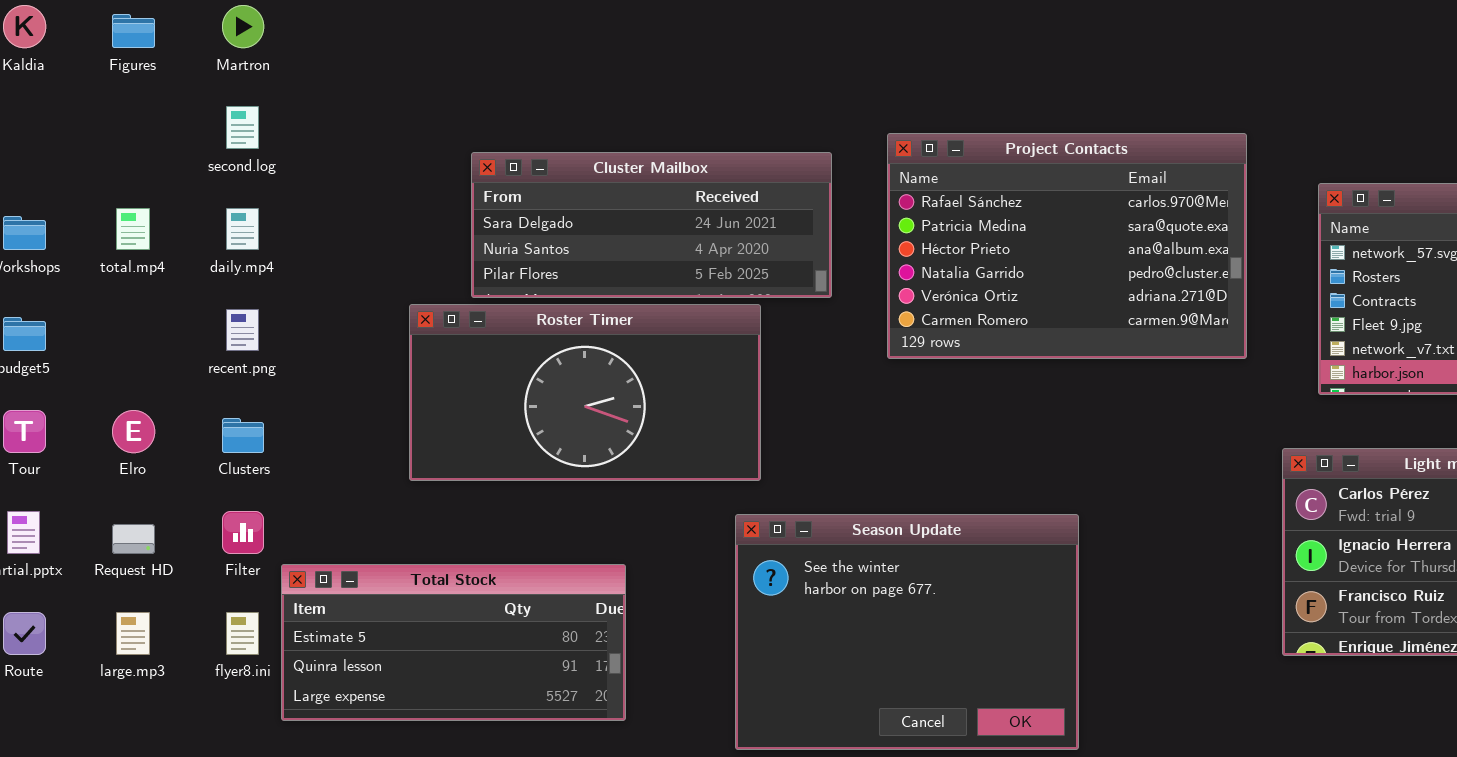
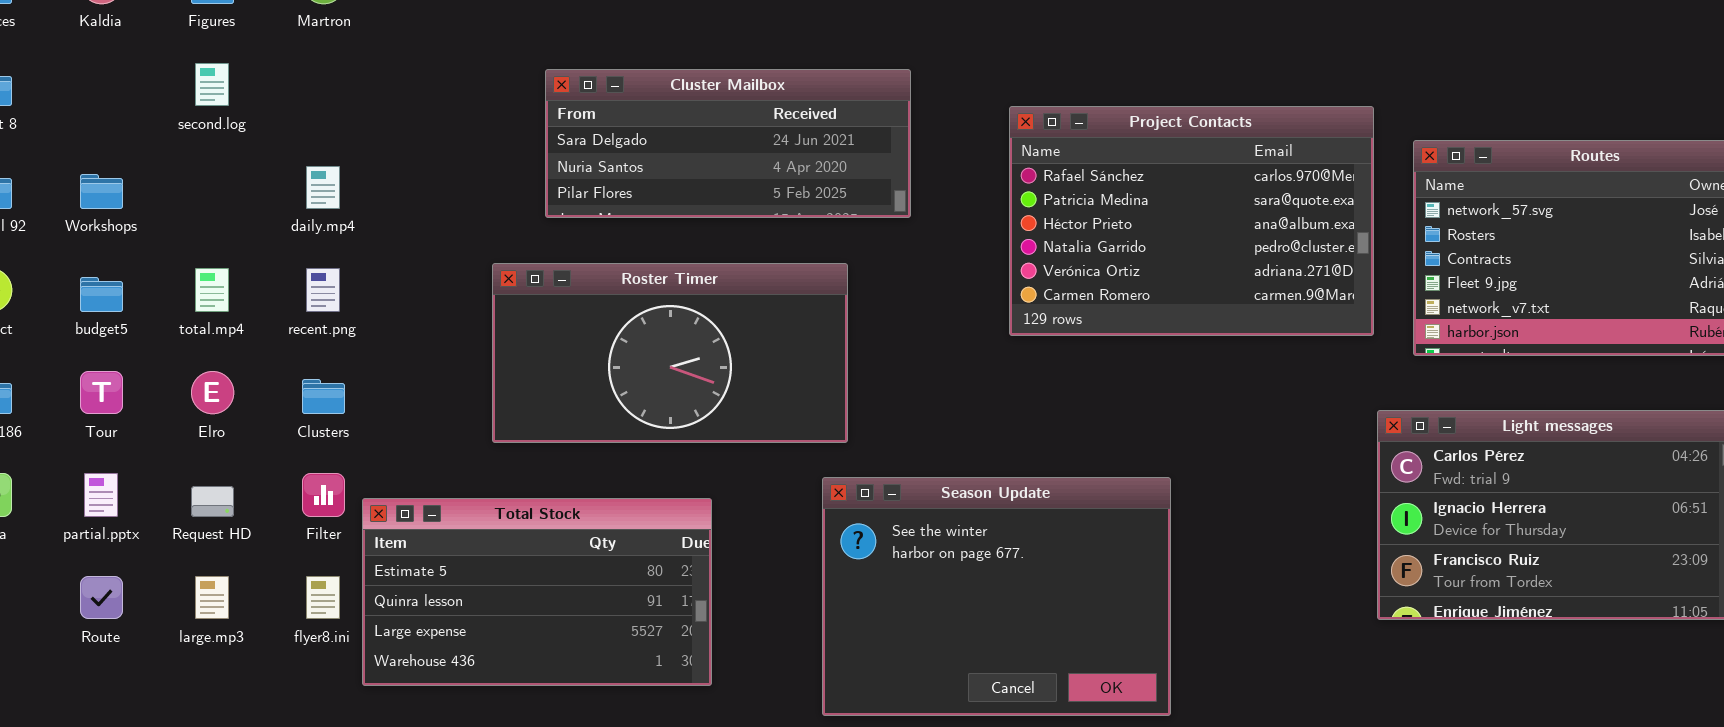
second.log: [226,106,259,149] -> [195,63,229,106], moved
Project Contacts: [887,133,1247,359] -> [1009,106,1374,336], moved
Cluster Mailbox: [471,152,832,298] -> [545,69,911,218], moved
total.mp4: [116,208,150,250] -> [195,268,229,312], moved
Total Stock: [281,564,626,721] -> [362,498,712,686], resized

